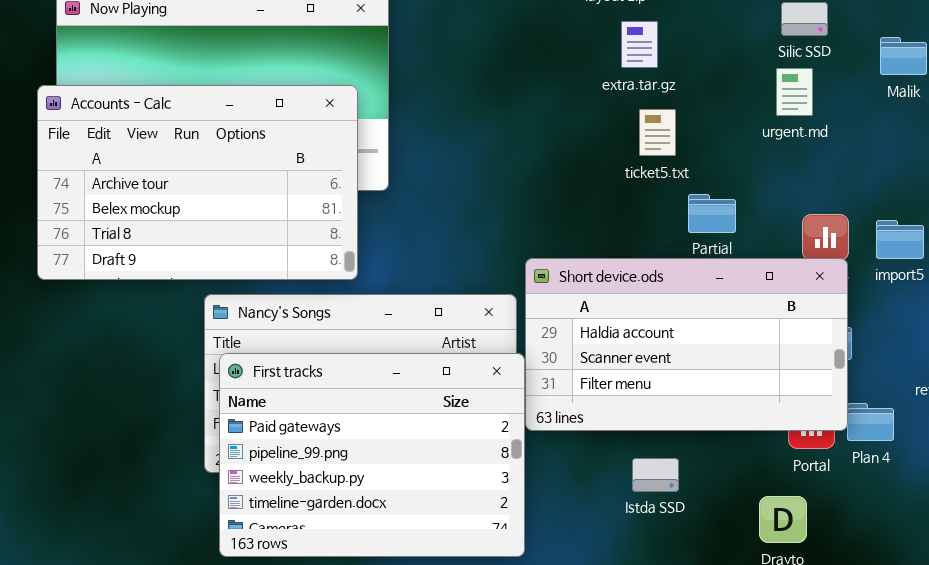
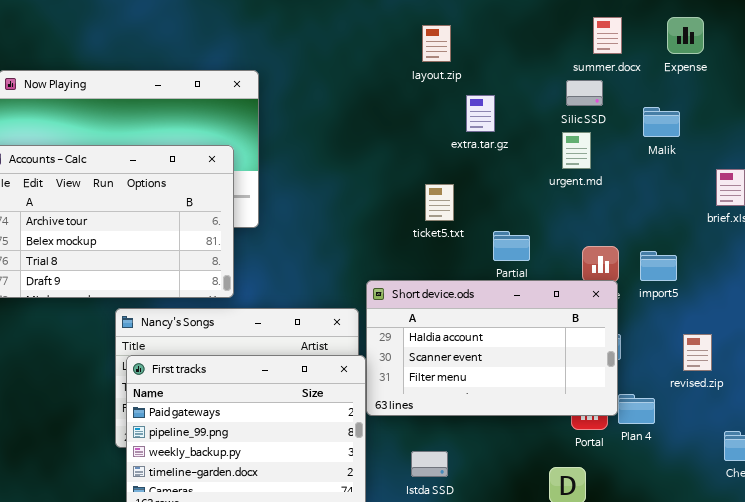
extra.tar.gz: [621,21,658,68] -> [466,95,495,132], moved
ticket5.txt: [639,109,676,156] -> [425,184,454,221], moved
Istda SSD: [632,458,679,492] -> [411,451,448,477], moved

